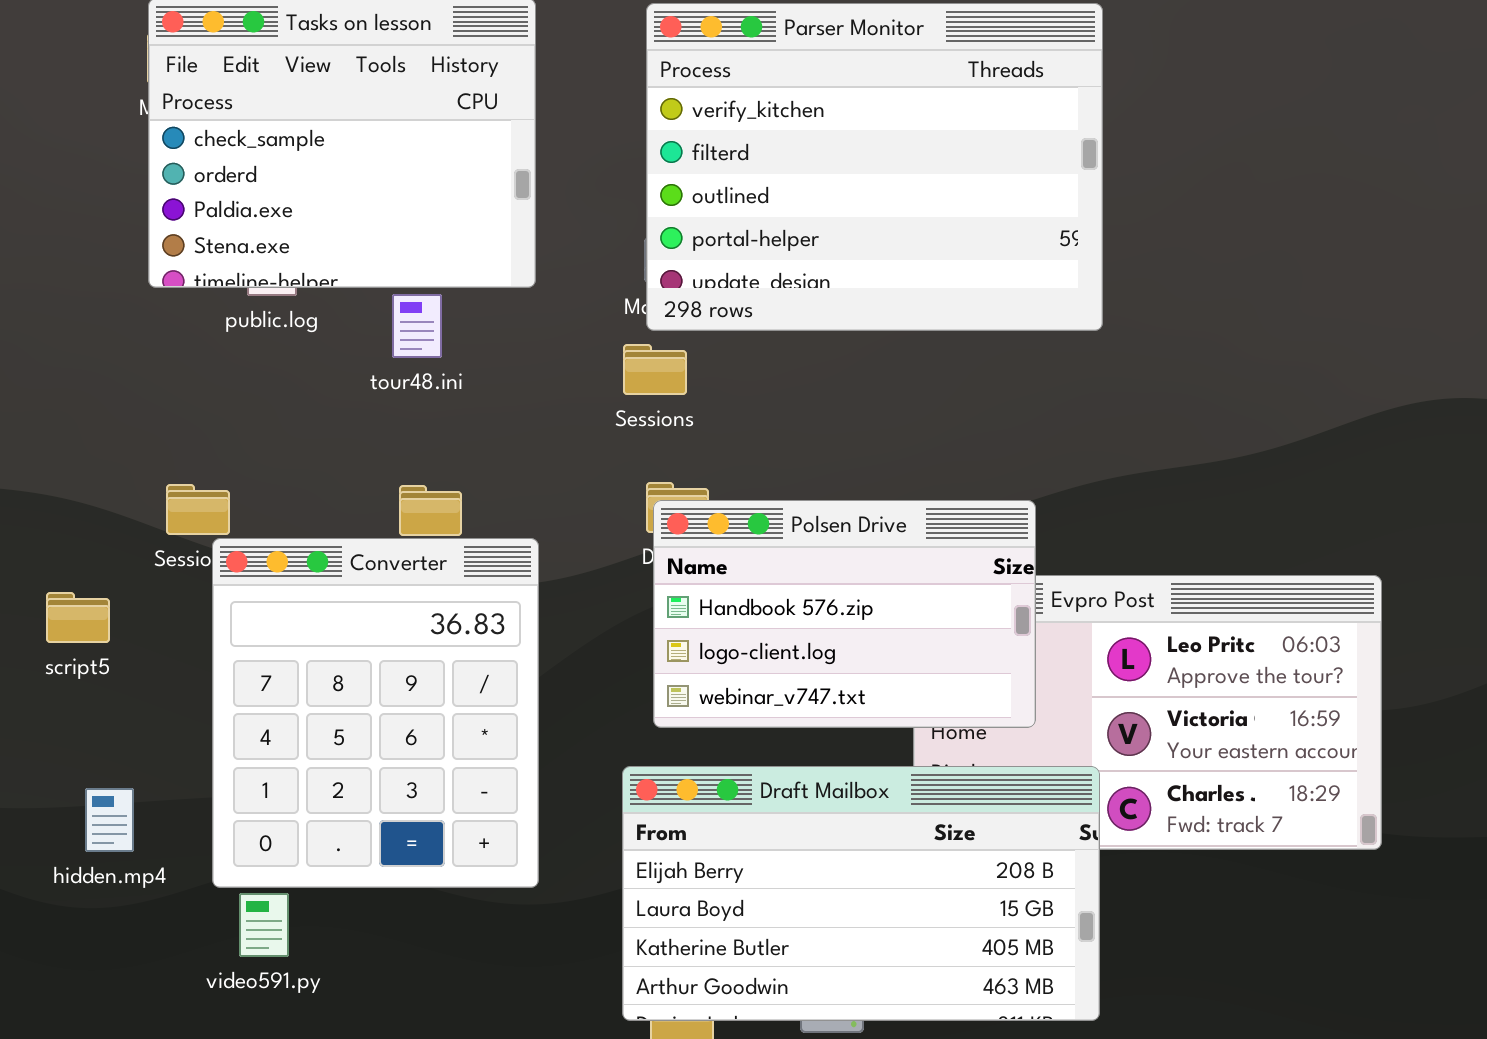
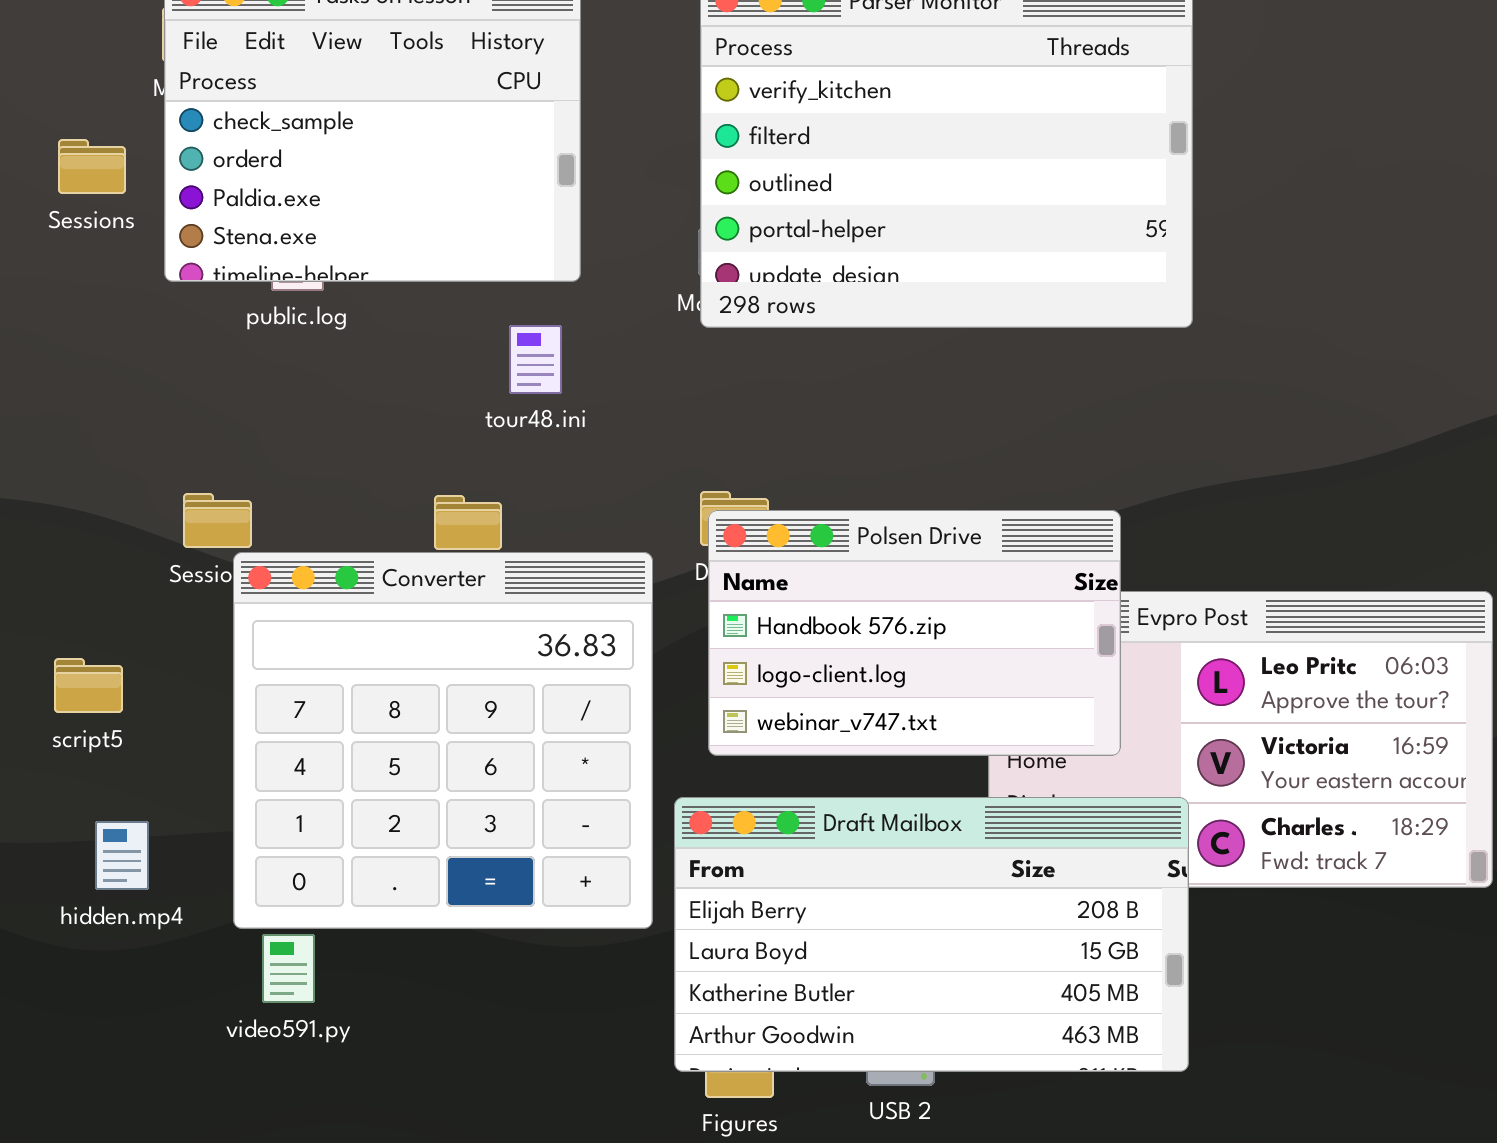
tour48.ini: [392,294,442,358] -> [509,325,562,394], moved
Sessions: [623,344,687,395] -> [58,139,126,194], moved
Converter: [212,538,539,888] -> [233,552,653,929], resized
script5: [46,592,110,643] -> [54,658,123,713], moved

